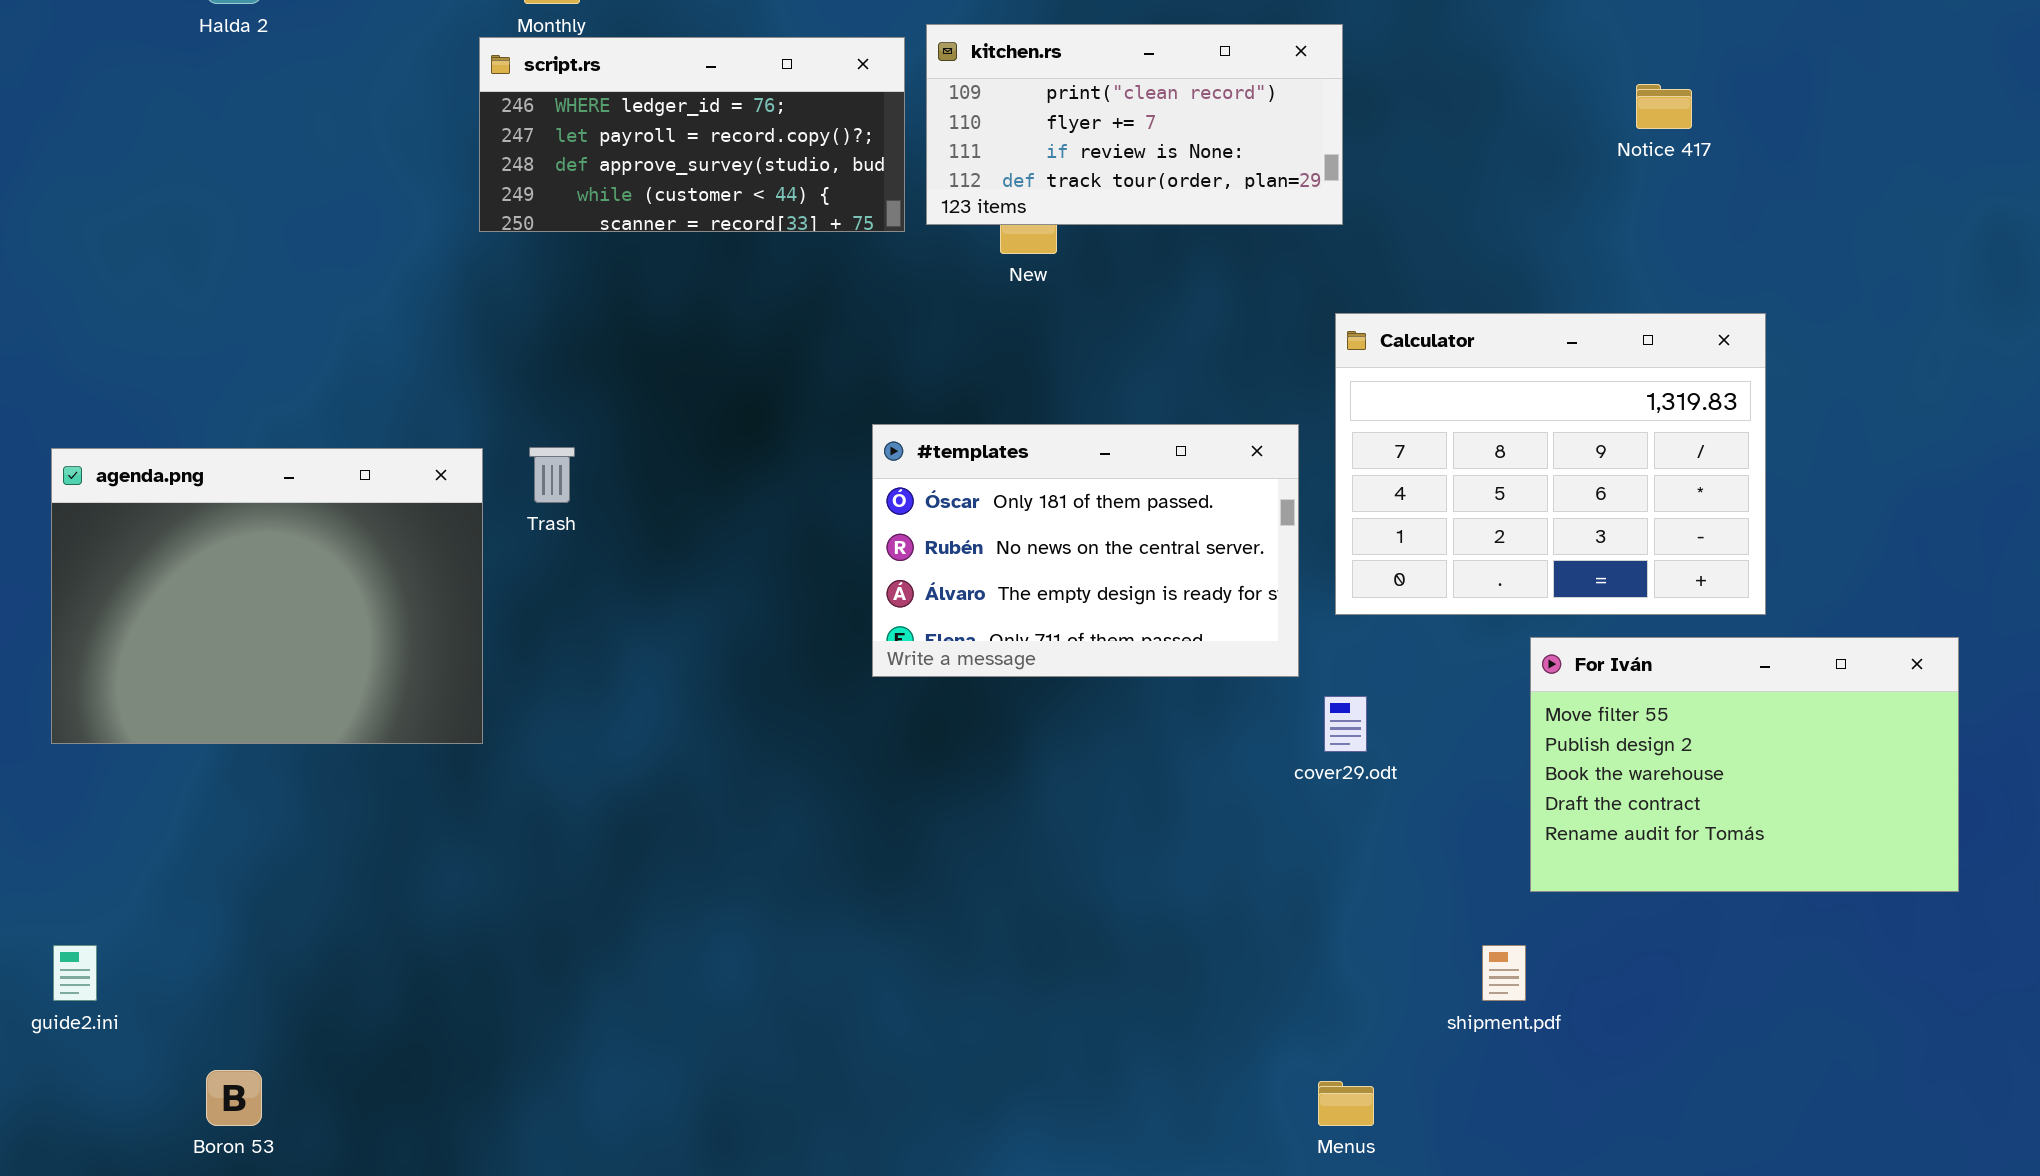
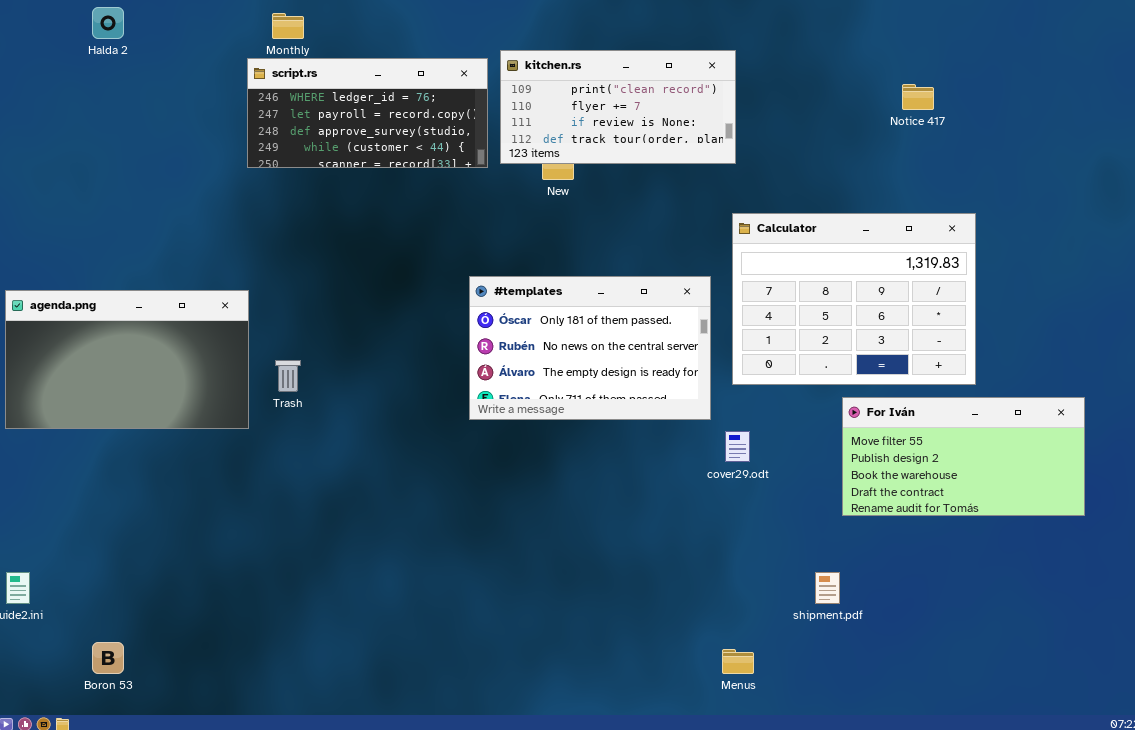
Trash: [529,447,575,503] -> [275,360,301,392], moved
agenda.png: [51,448,483,744] -> [5,290,249,429], resized
For Iván: [1530,637,1959,892] -> [842,397,1085,516], resized

